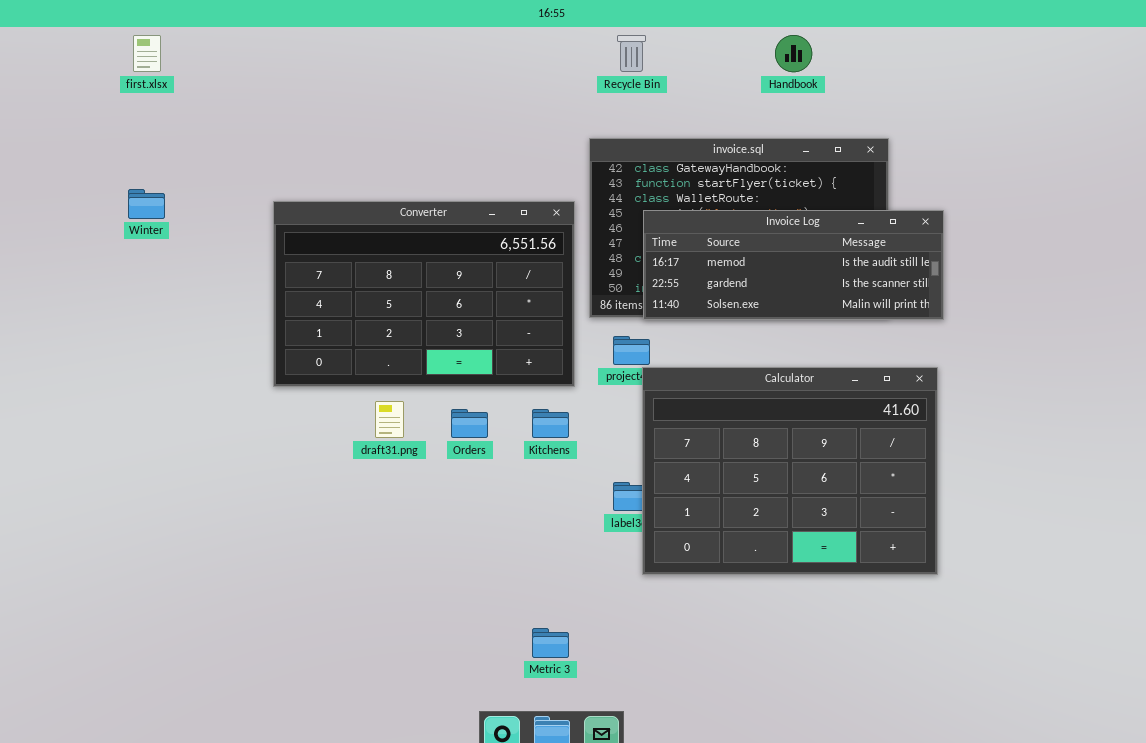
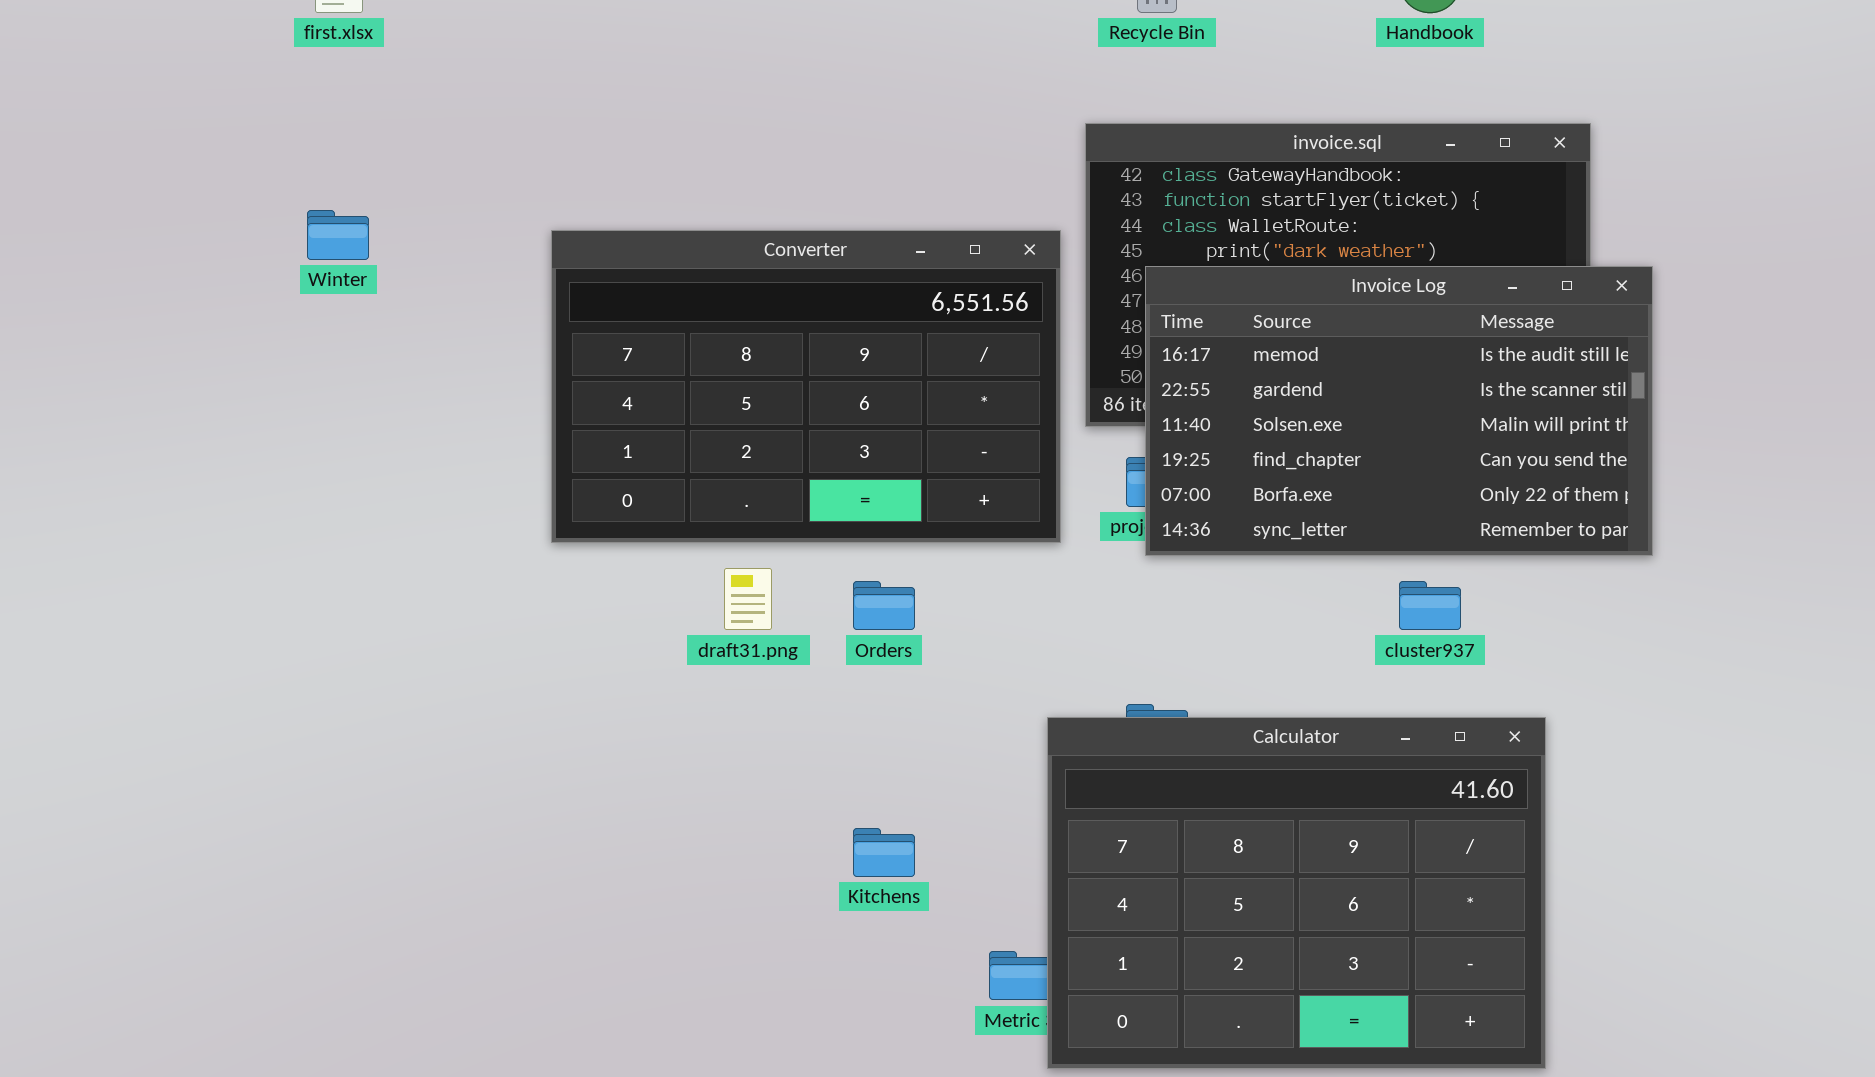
Invoice Log: [643,210,944,320] -> [1145,266,1653,556], moved, resized
Calculator: [642,367,938,575] -> [1047,717,1546,1069], moved
Kitchens: [532,409,569,438] -> [853,828,915,877], moved

